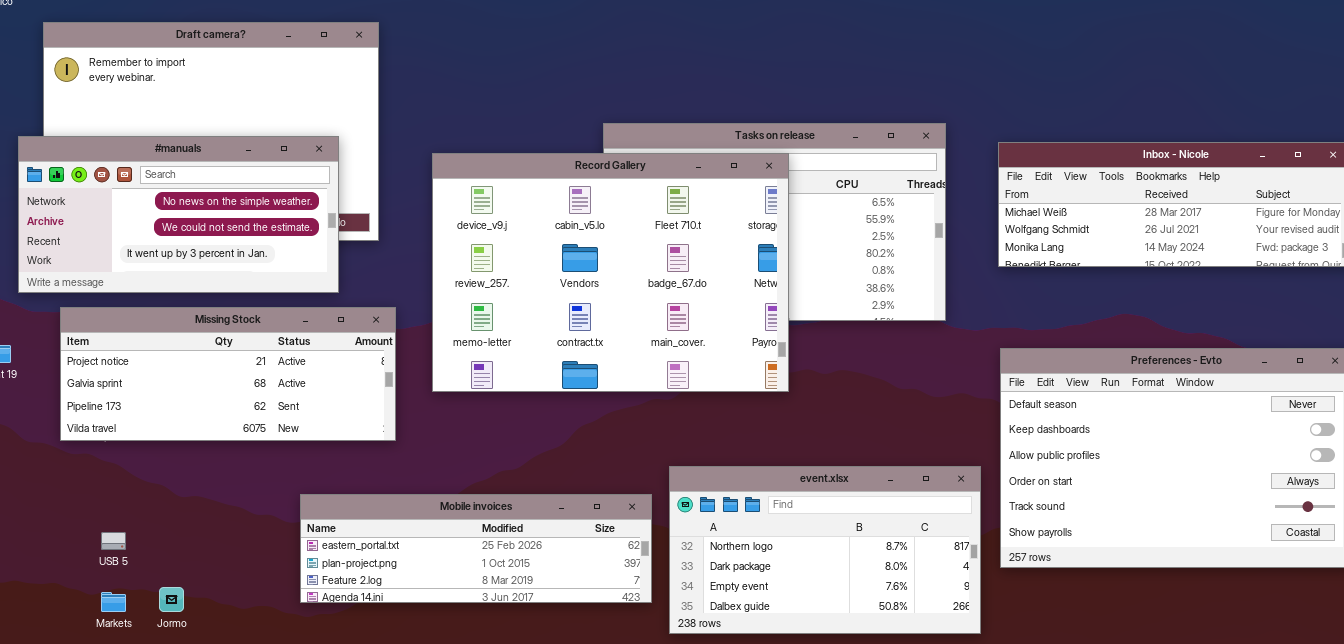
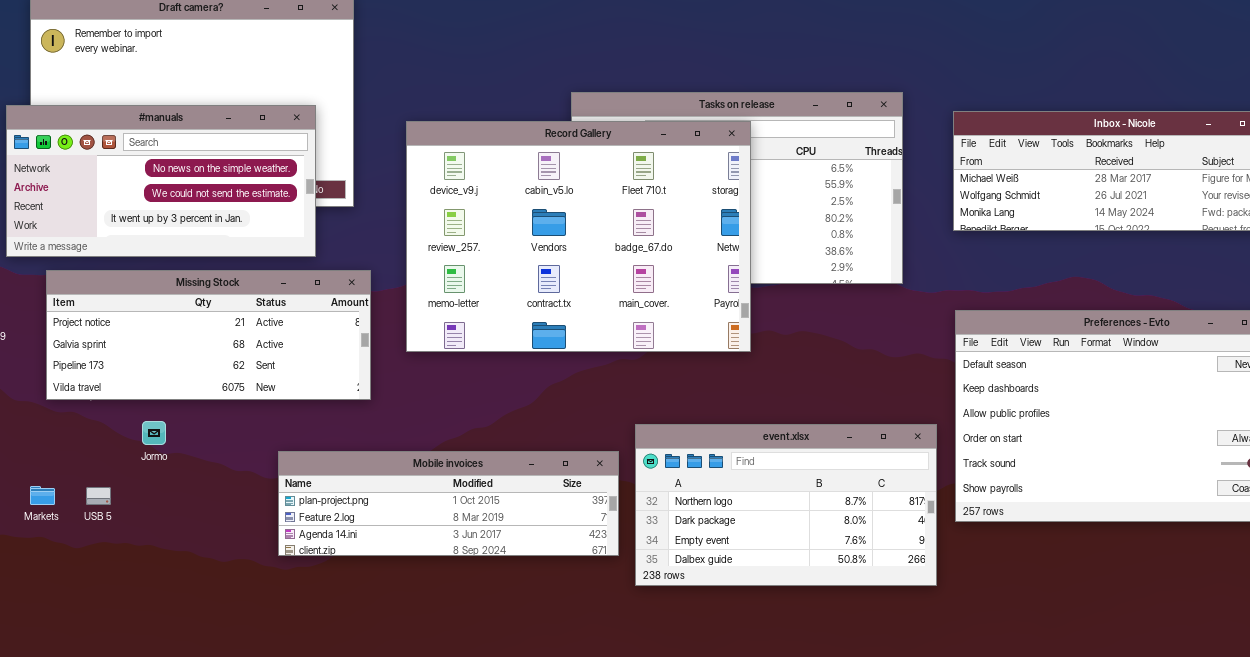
Mobile invoices: [300,494,652,603] -> [278,451,619,556], scrolled down 1 row
Jormo: [159,587,184,612] -> [142,421,166,445], moved
Markets: [101,592,126,612] -> [30,486,55,505], moved

